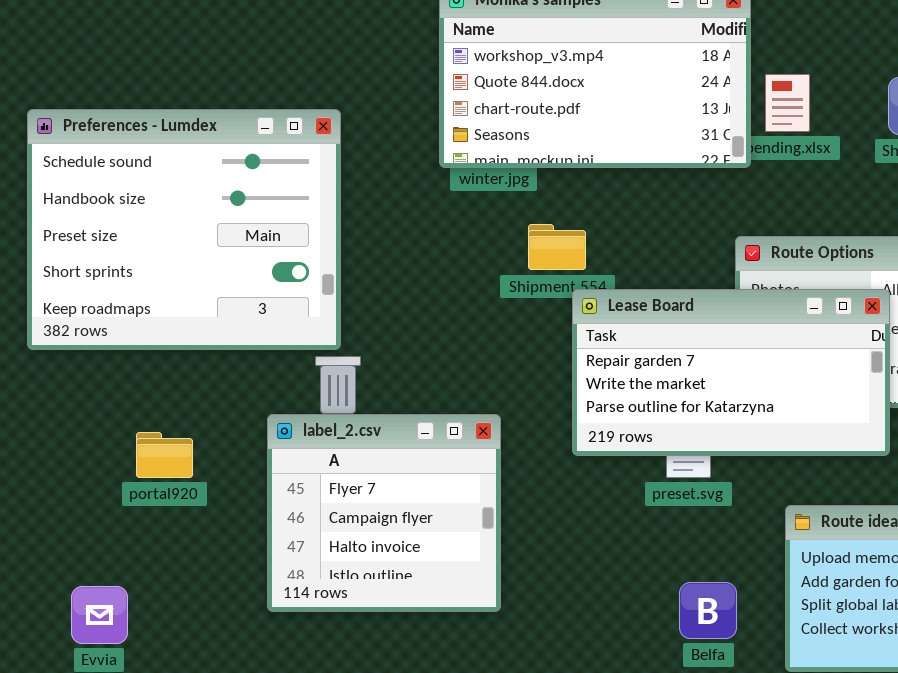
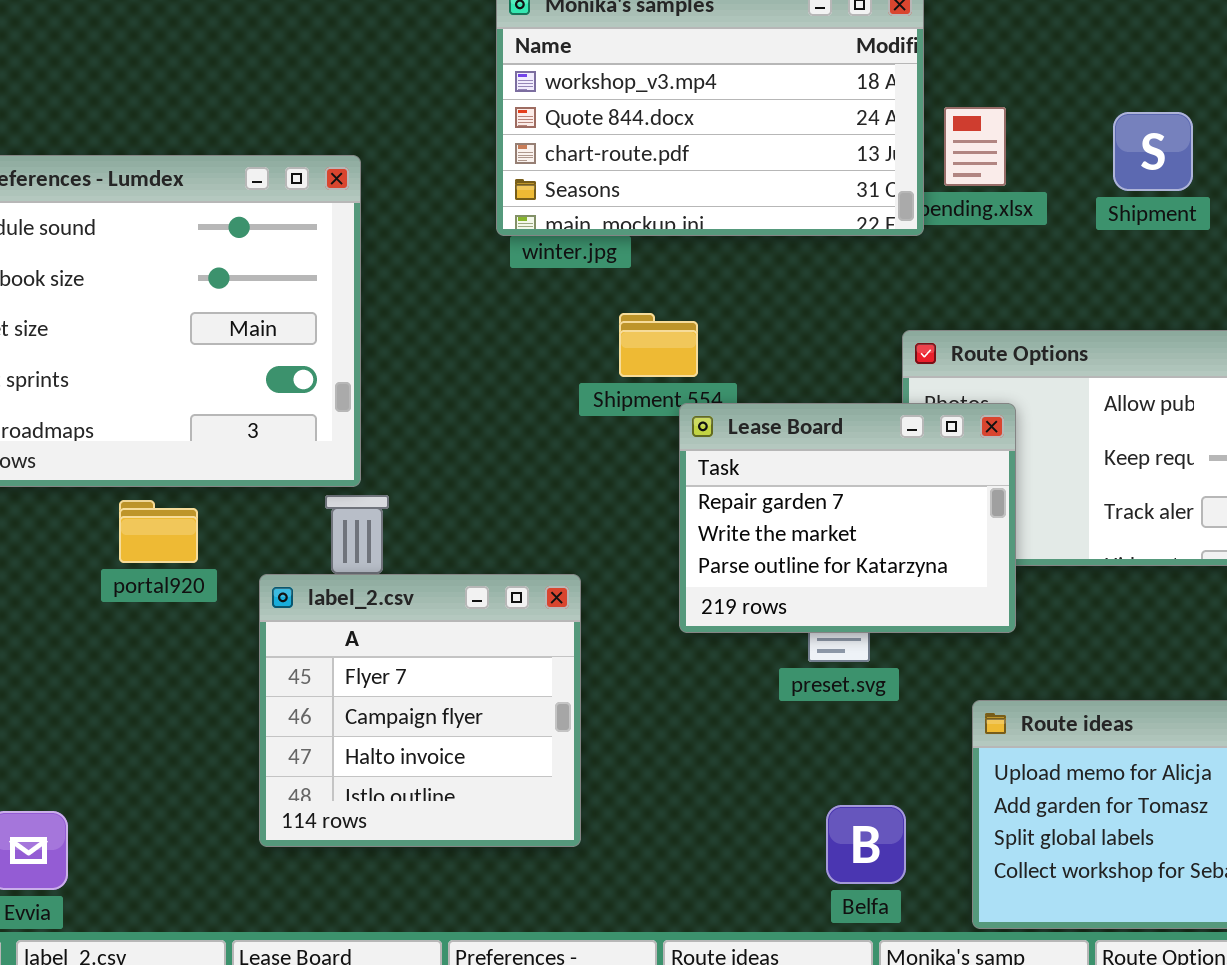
Lease Board: [572,289,890,456] -> [679,403,1016,633], resized
portal920: [136,432,193,478] -> [119,500,198,563], moved

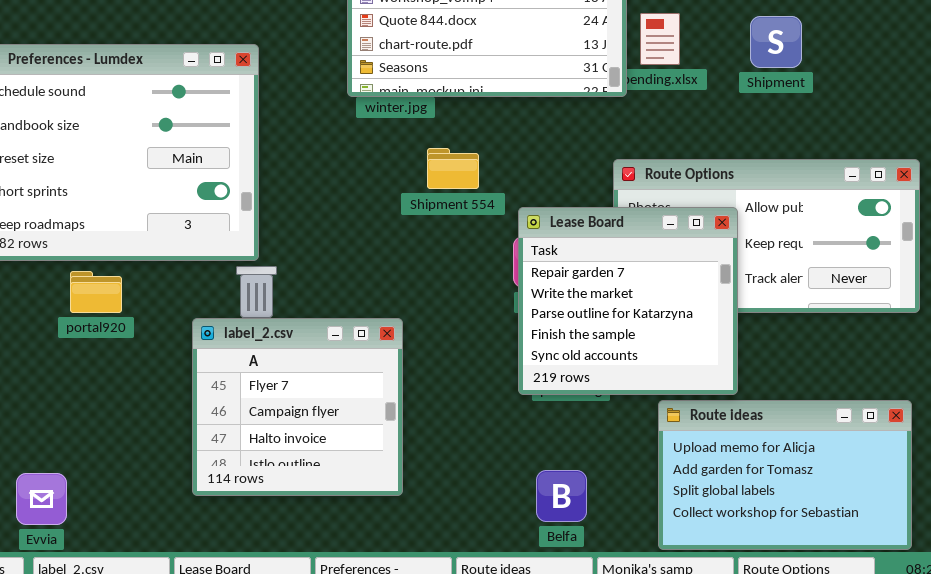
Lease Board: [679,403,1016,633] -> [518,207,738,395], moved, resized
portal920: [119,500,198,563] -> [70,271,122,313], moved
Belfa: [826,805,906,884] -> [536,470,587,522], moved

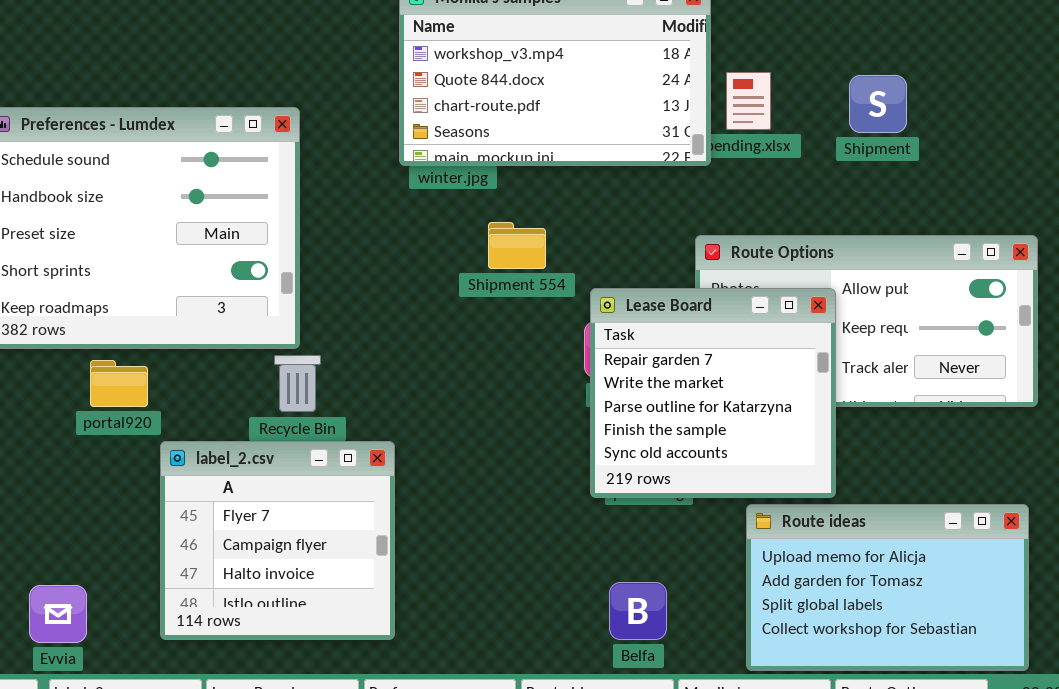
label_2.csv: [192,318,403,496] -> [160,441,395,640], moved

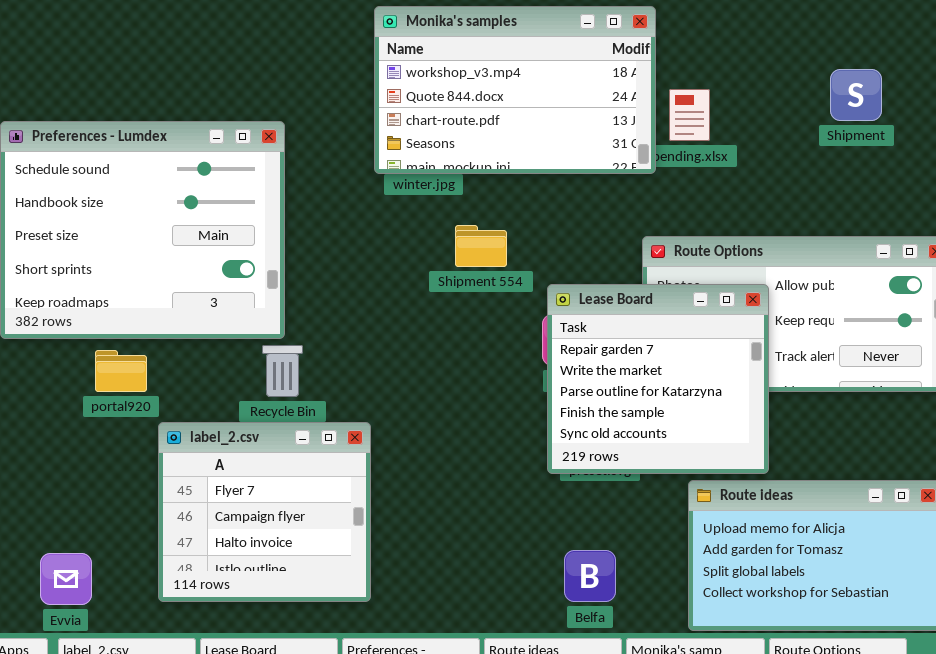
Shipment: [849,75,907,133] -> [830,69,882,121], moved

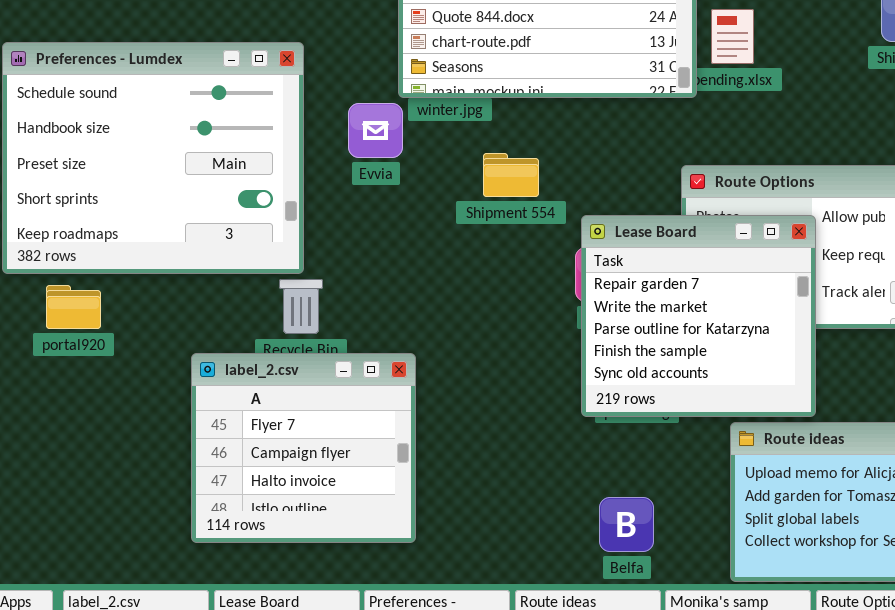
portal920: [95,350,147,392] -> [46,285,101,329], moved
label_2.csv: [158,422,371,602] -> [191,353,416,543], moved
Evvia: [40,553,92,605] -> [348,103,403,158], moved

